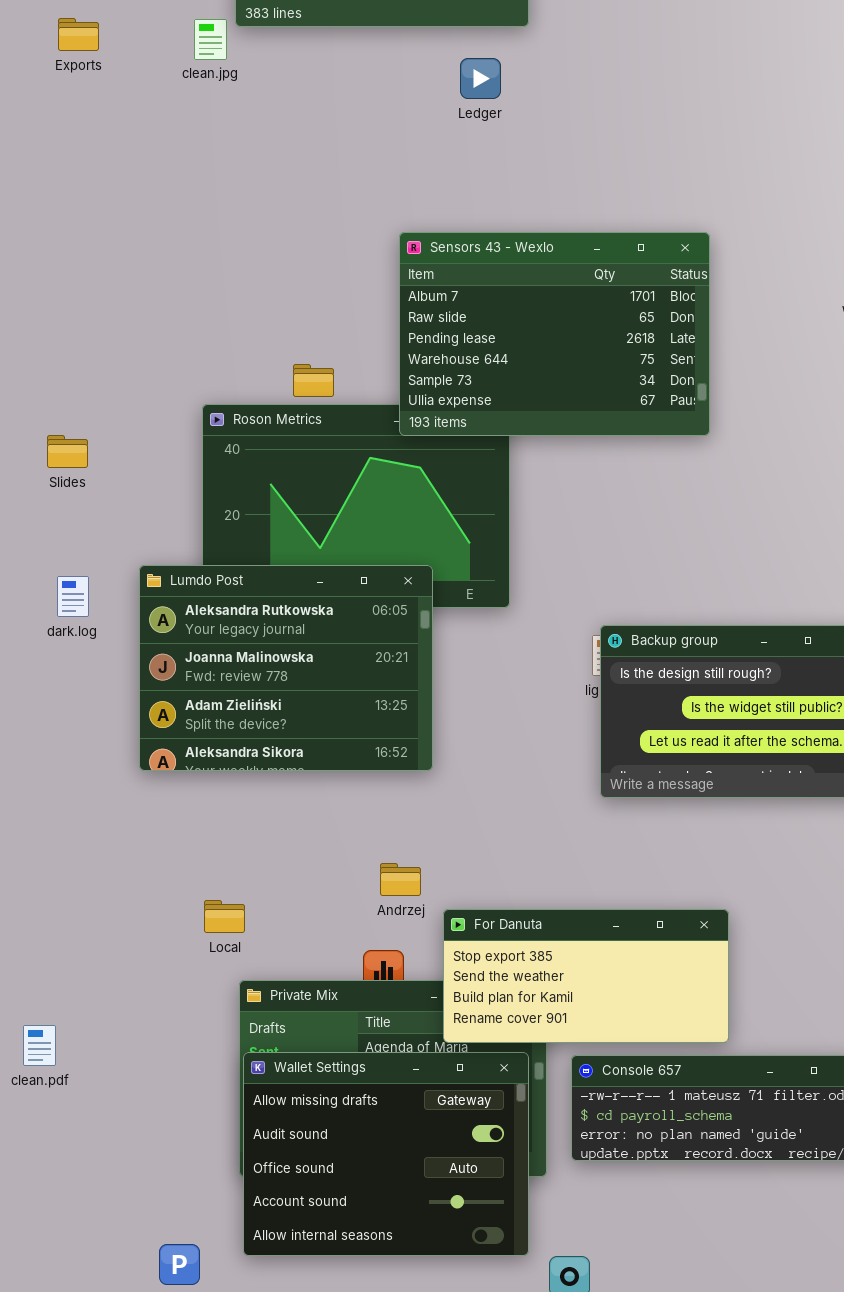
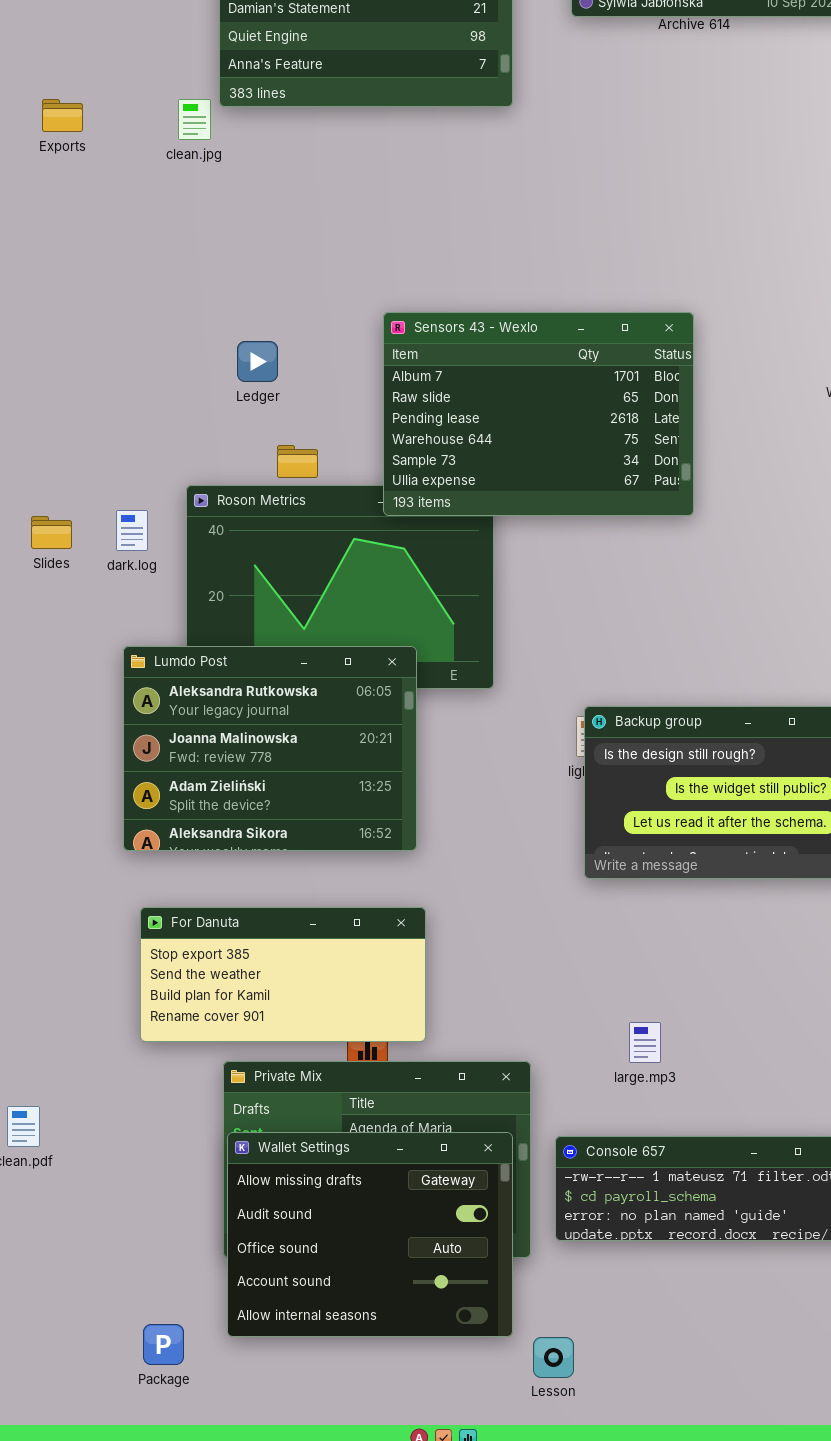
Ledger: [460,58,501,99] -> [237,341,278,382], moved
dark.log: [57,576,89,617] -> [116,510,148,551], moved
For Danuta: [443,909,729,1043] -> [140,907,426,1042], moved

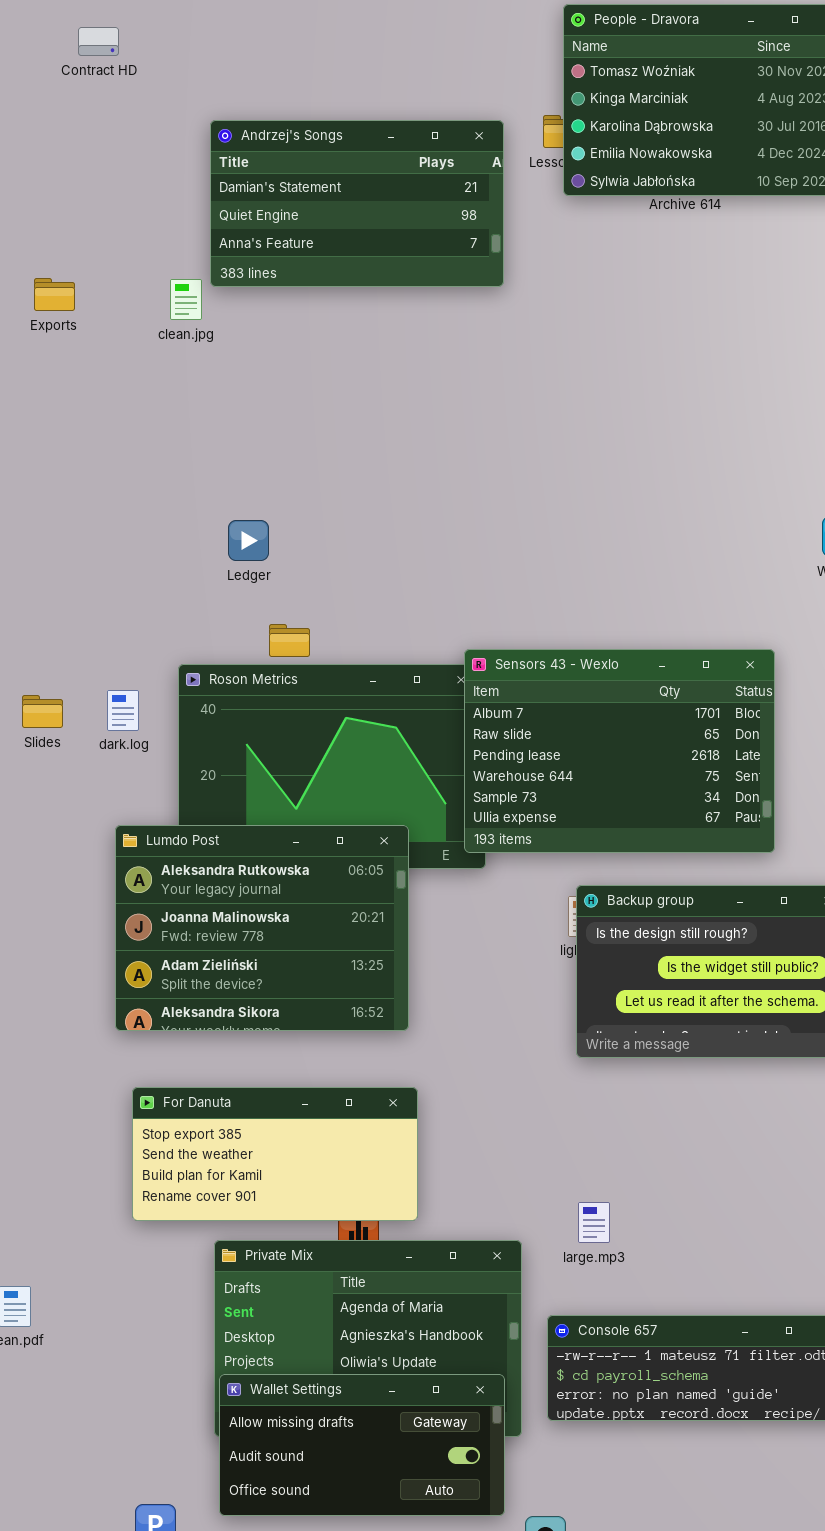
Sensors 43 - Wexlo: [383,312,694,516] -> [464,649,775,853], moved
large.mp3: [629,1022,661,1063] -> [578,1202,610,1243], moved
Wallet Settings: [227,1132,513,1337] -> [219,1374,505,1516], resized

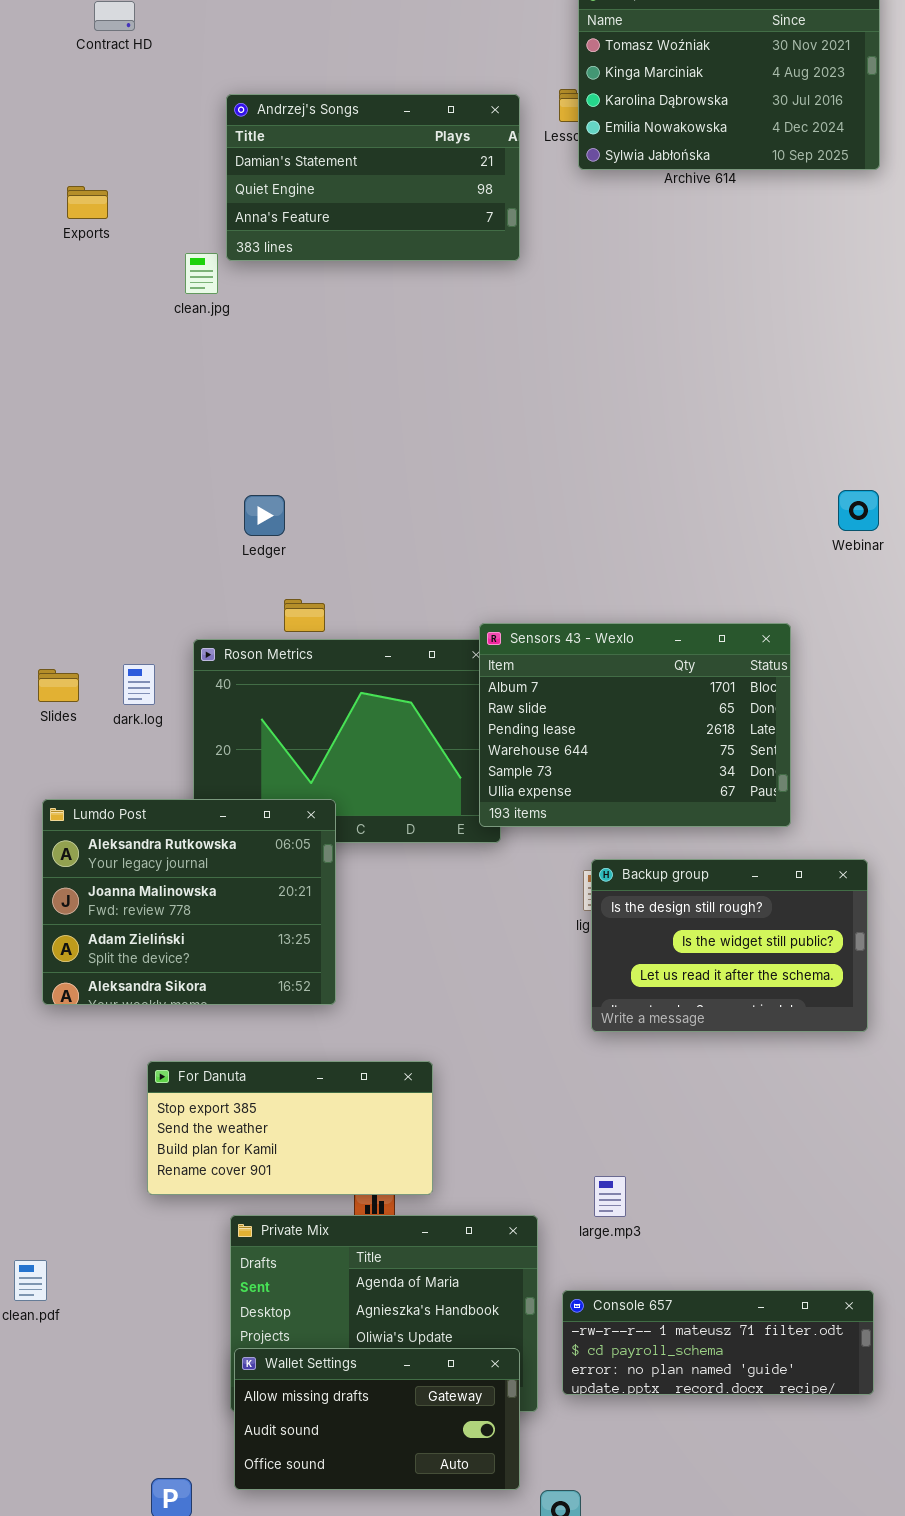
Exports: [34,278,75,311] -> [67,186,108,219], moved
Lumdo Post: [115,825,409,1031] -> [42,799,336,1005], moved

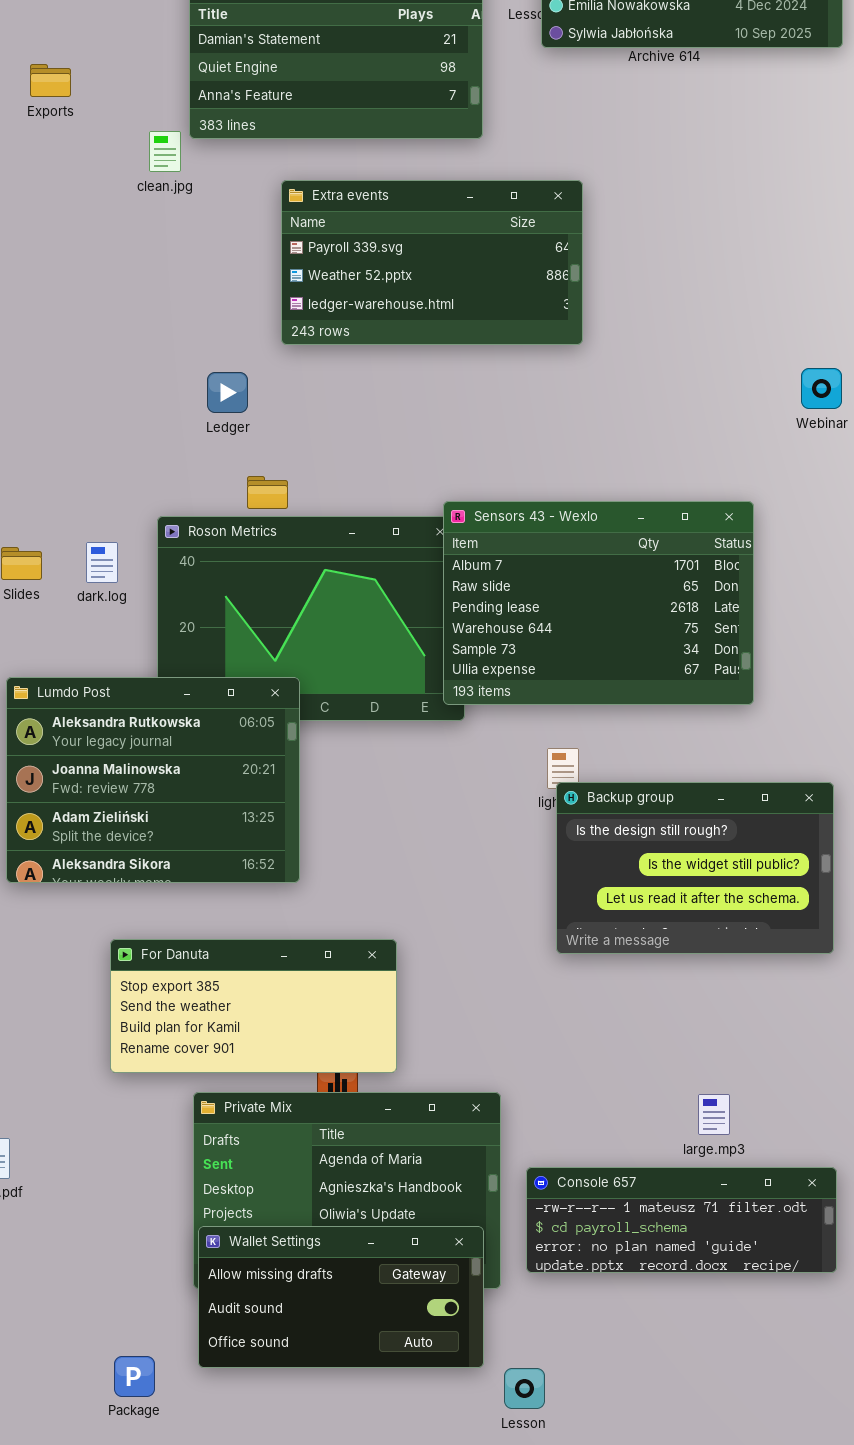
Extra events: none -> [281,180,583,345], opened
Backup group: [591,859,868,1032] -> [556,782,834,954], moved
large.mp3: [594,1176,626,1217] -> [698,1094,730,1135], moved

